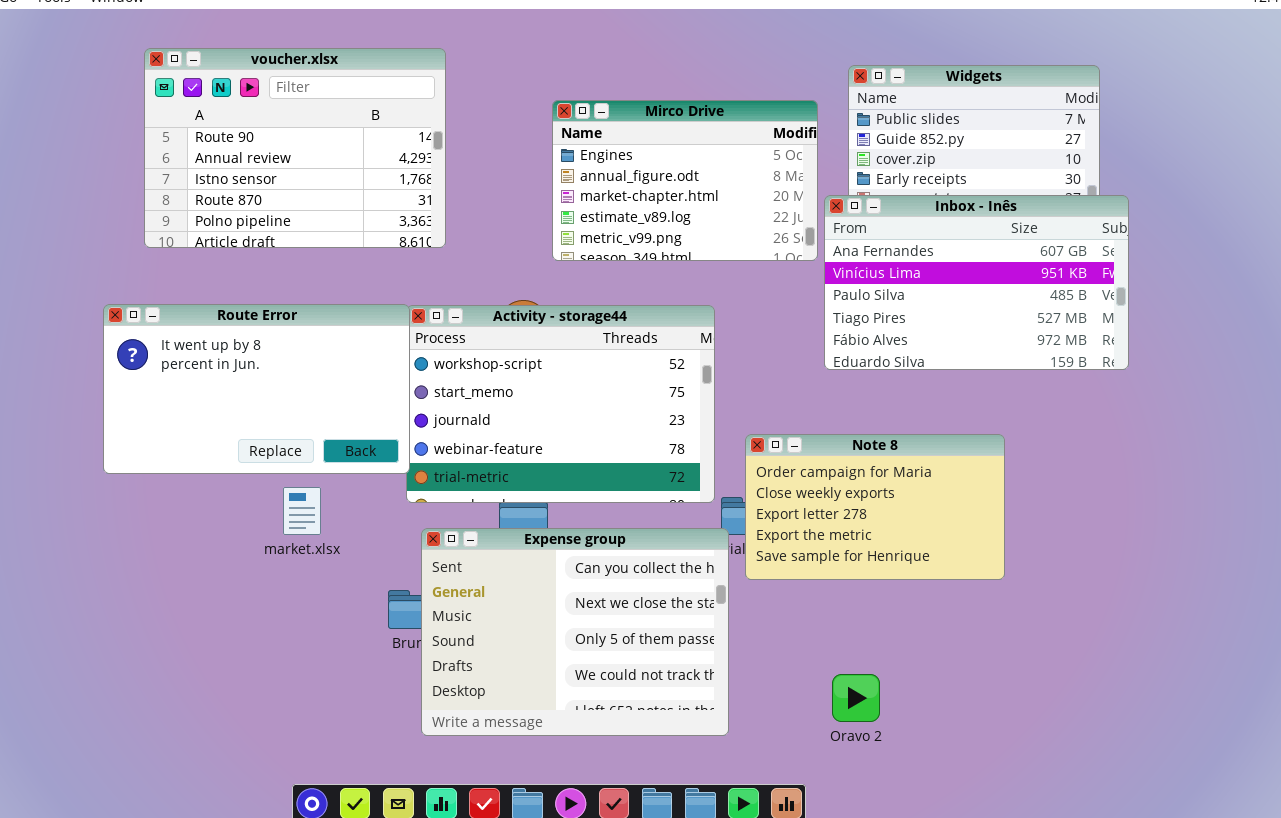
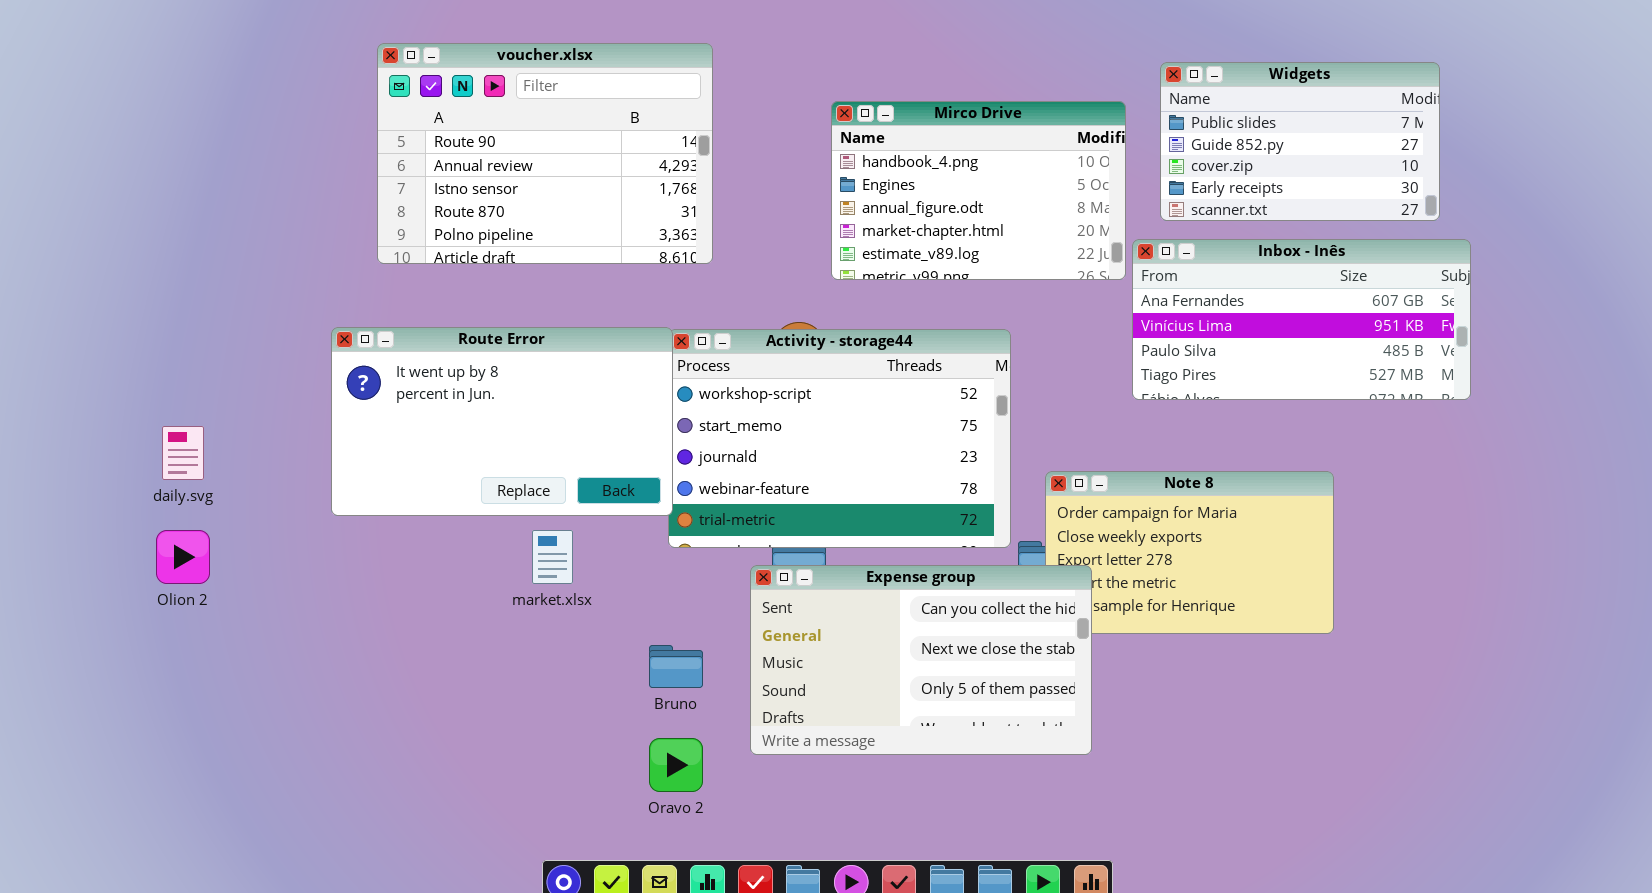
Mirco Drive: [552,100,818,261] -> [831,101,1126,280], scrolled up 1 row
Inbox - Inês: [824,195,1129,370] -> [1132,239,1471,400], resized
Expense group: [421,528,729,736] -> [750,565,1092,755], moved, resized
Oravo 2: [832,674,880,722] -> [649,738,703,792], moved

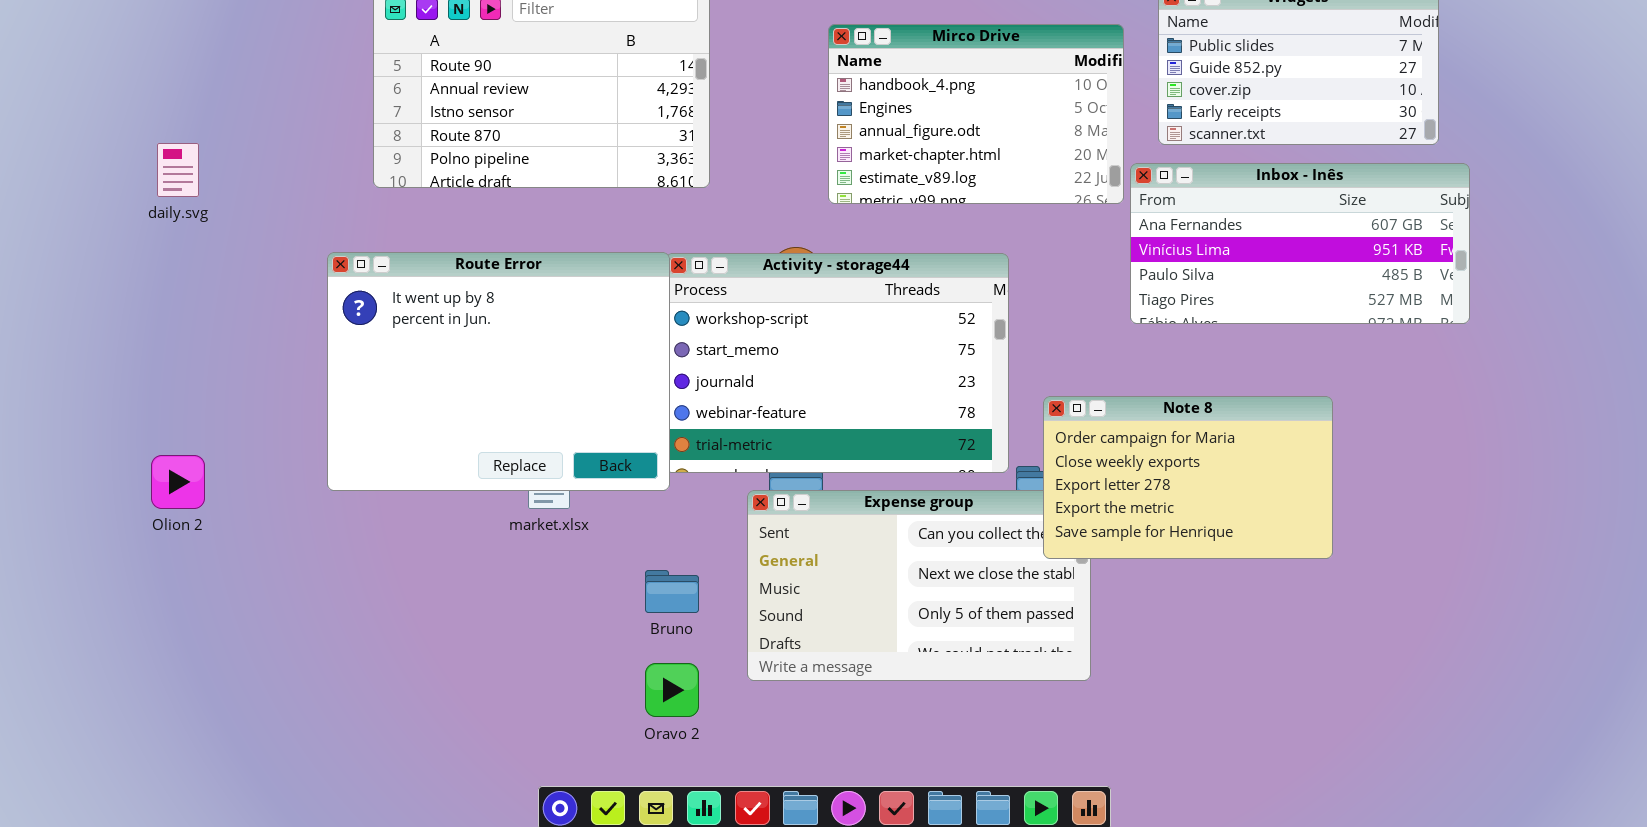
Route Error: [331,327,673,516] -> [327,252,670,491], resized
daily.svg: [162,426,204,480] -> [157,143,199,197], moved
Note 8: [1045,471,1334,634] -> [1043,396,1333,559], raised

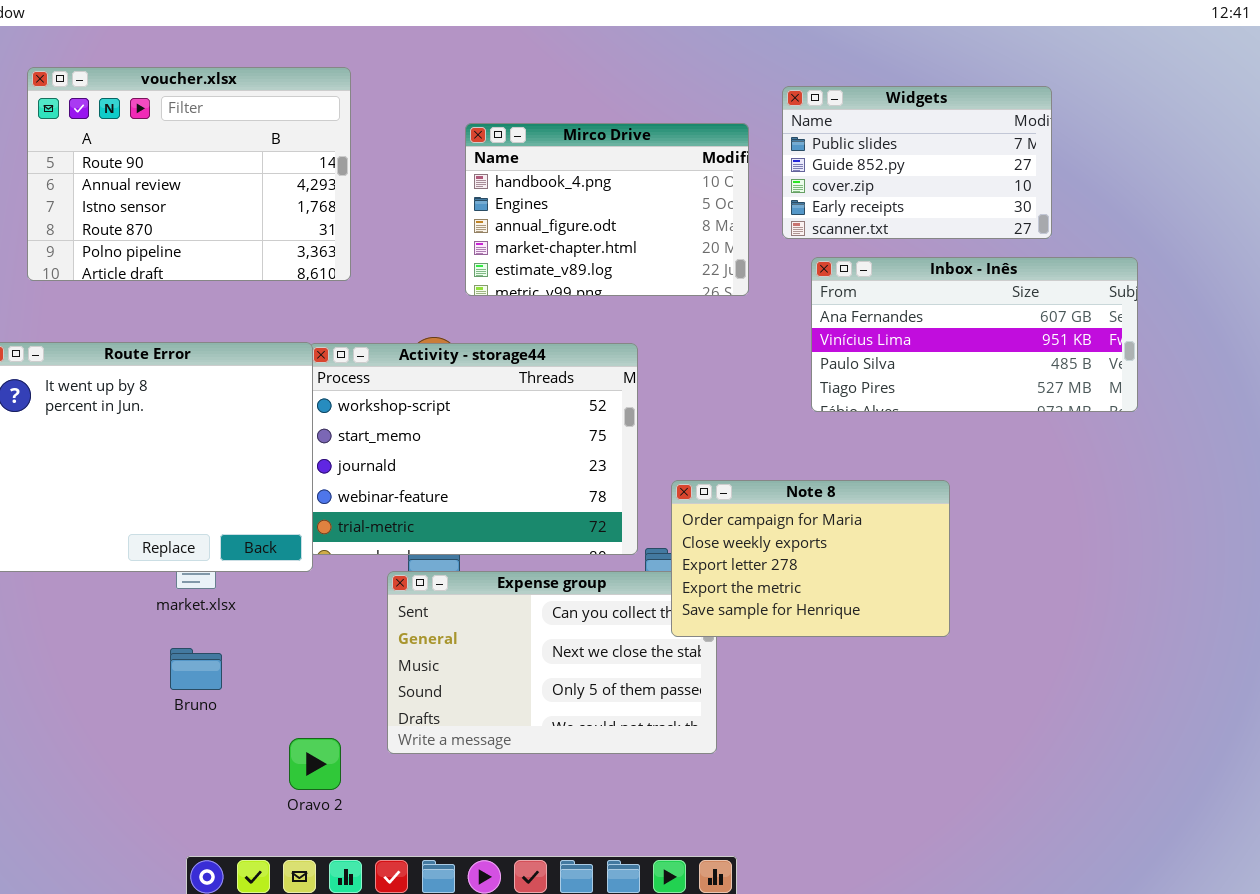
Inbox - Inês: [1130,163,1470,324] -> [811,257,1138,412], moved
Bruno: [645,570,699,613] -> [170,648,222,690], moved

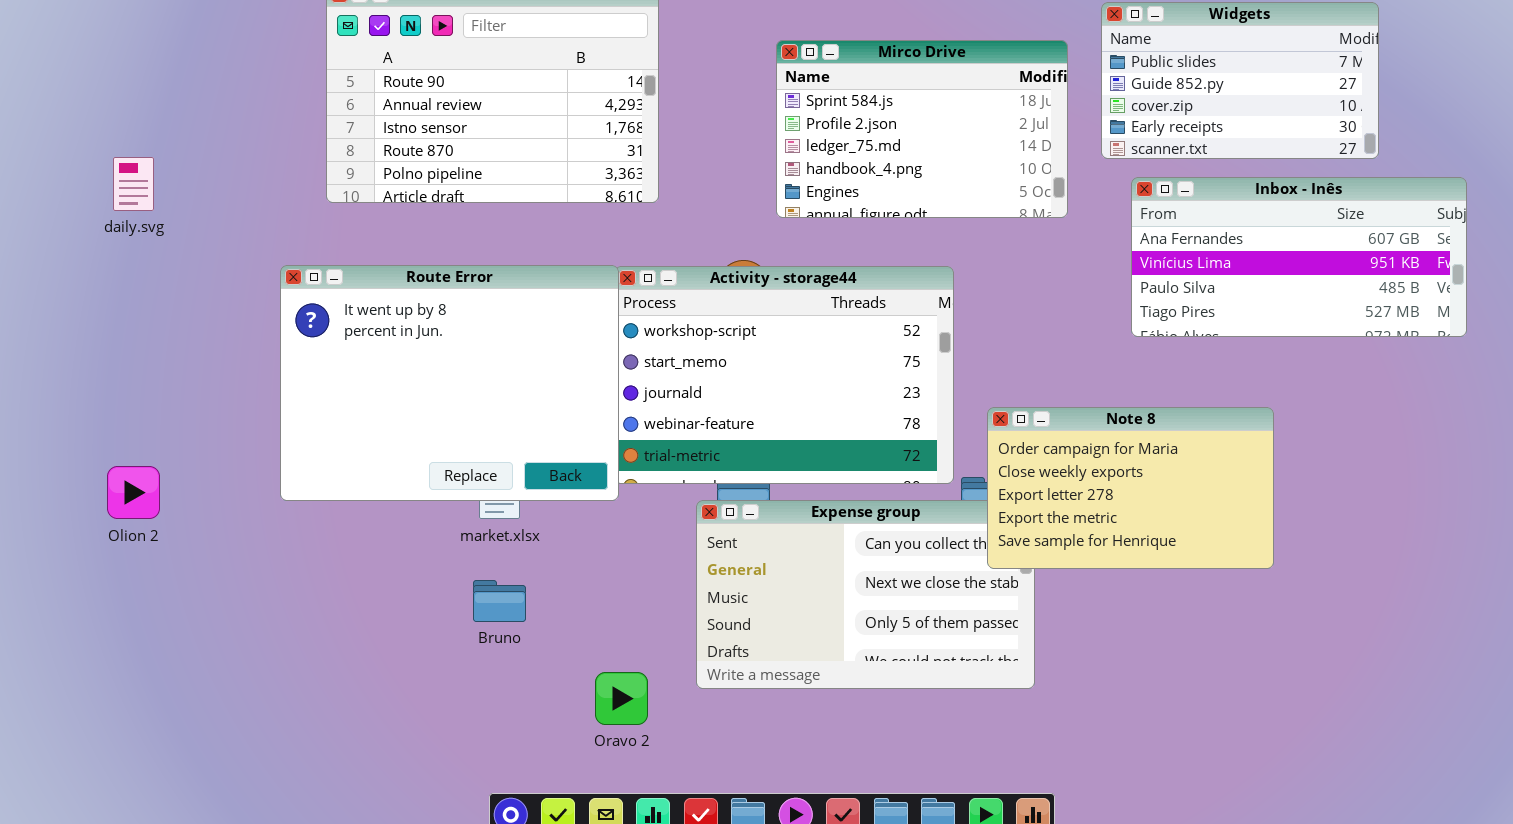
Mirco Drive: [465,123,749,296] -> [776,40,1068,218], scrolled up 3 rows

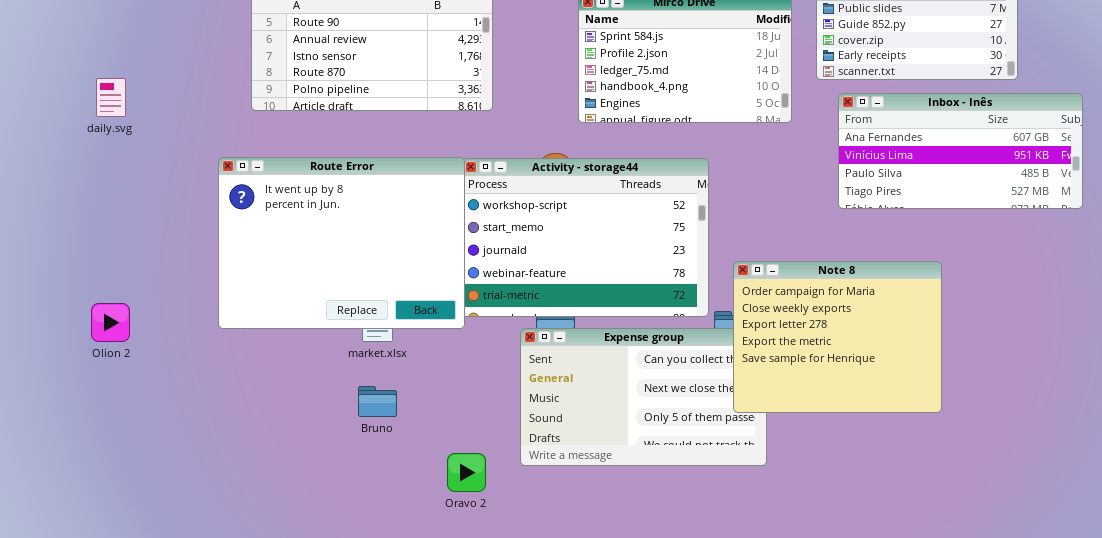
Note 8: [987,407,1274,569] -> [733,261,942,413], resized

